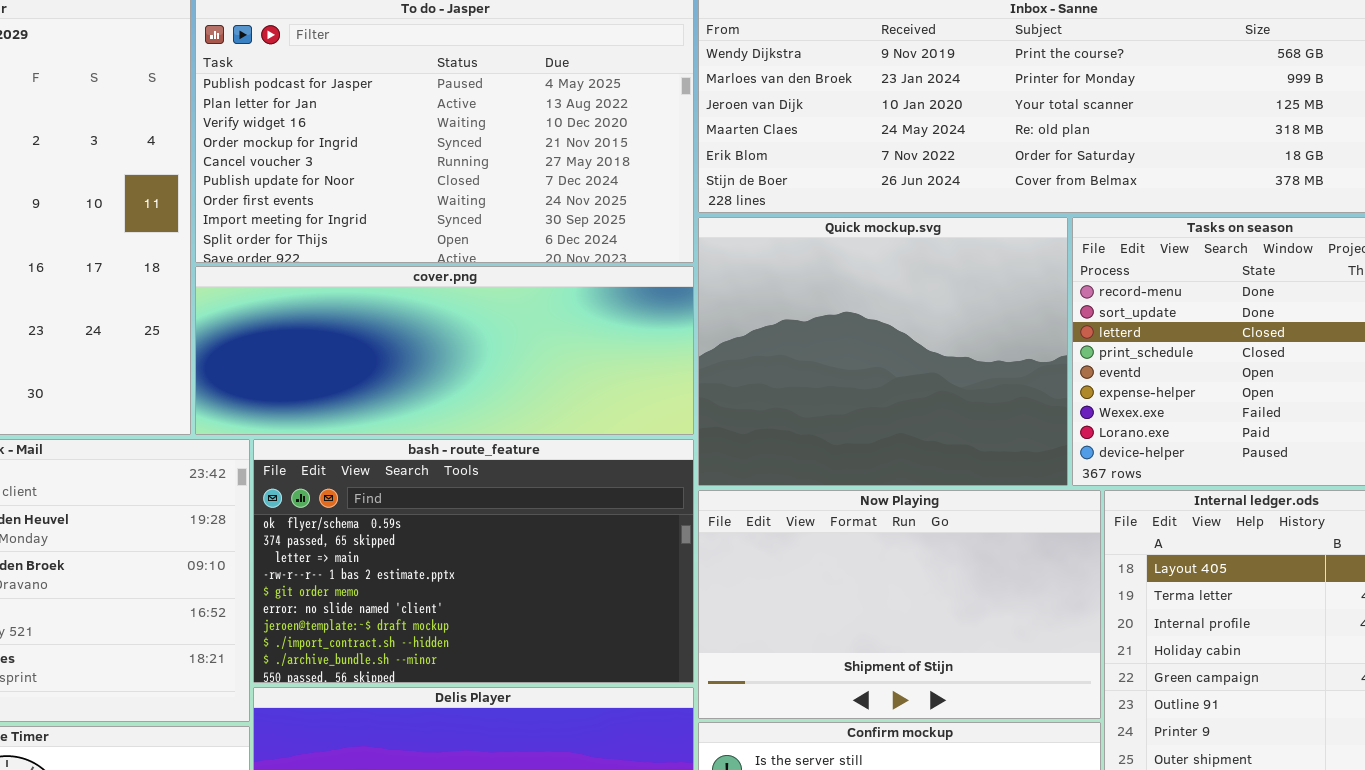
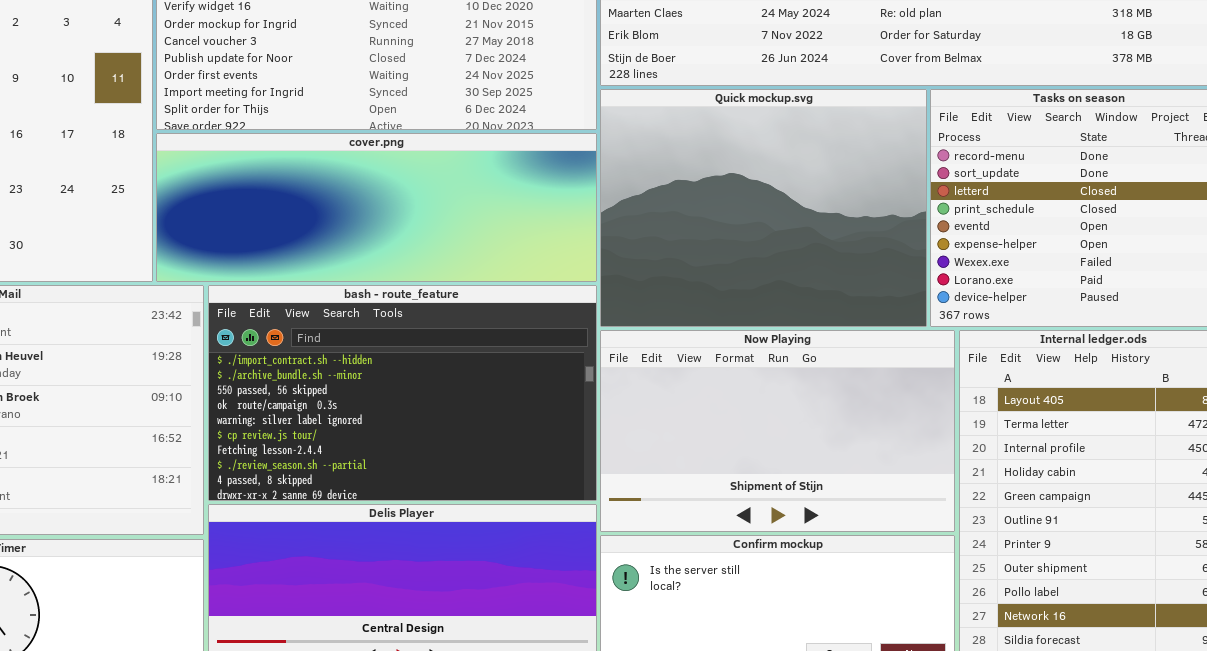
bash - route_feature: [253,439,694,683] -> [208,285,597,501], scrolled down 7 rows

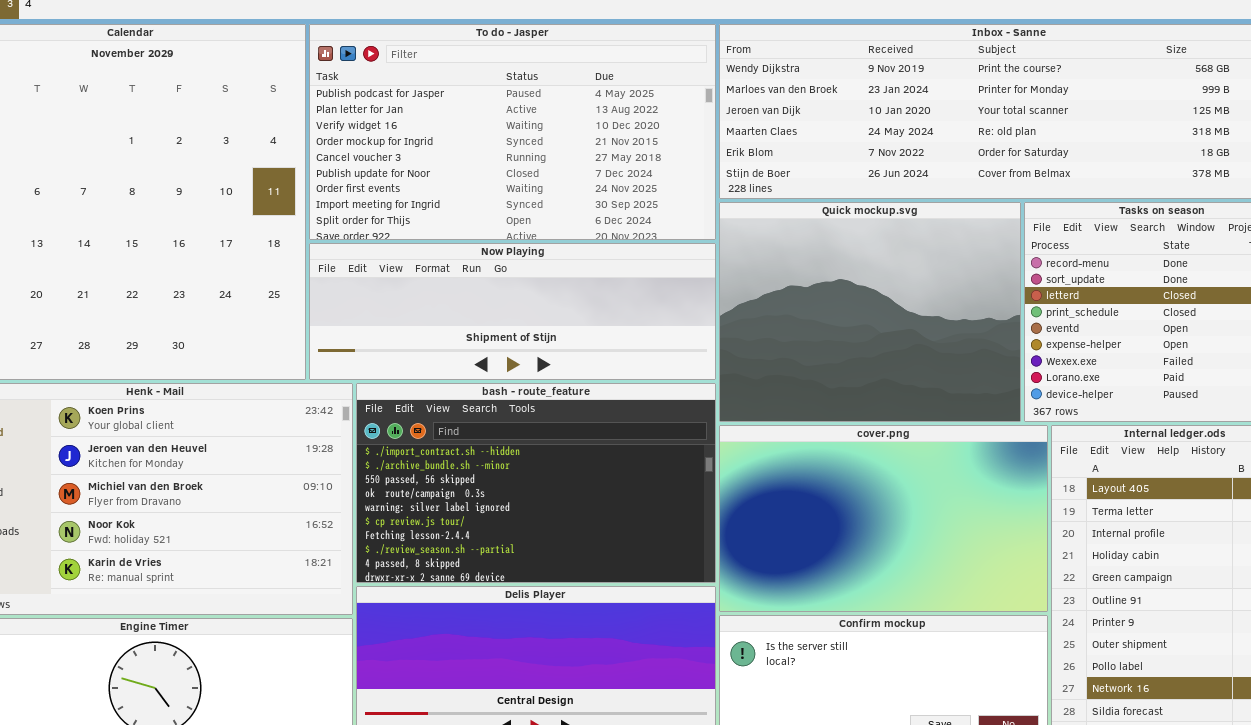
cover.png: [156,133,597,282] -> [719,425,1048,612], moved, resized
Now Playing: [600,330,955,532] -> [309,243,716,380], moved, resized

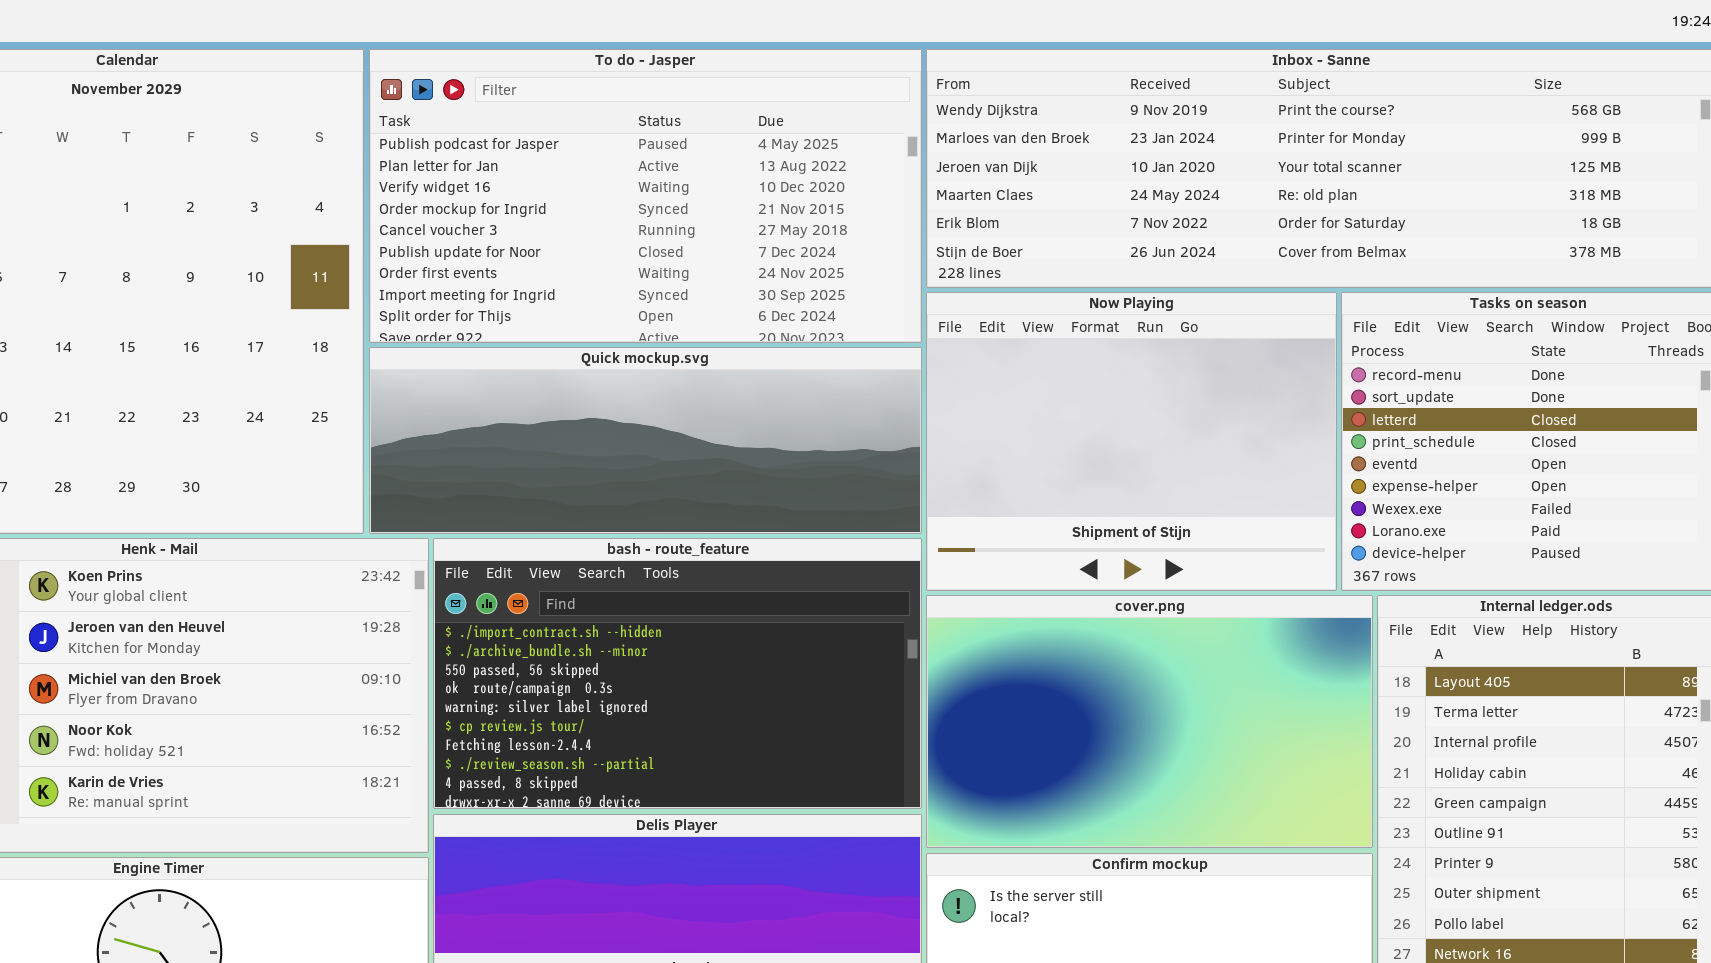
Quick mockup.svg: [719,202,1021,422] -> [369,347,922,534], moved, resized
Now Playing: [309,243,716,380] -> [926,292,1337,591], moved, resized

